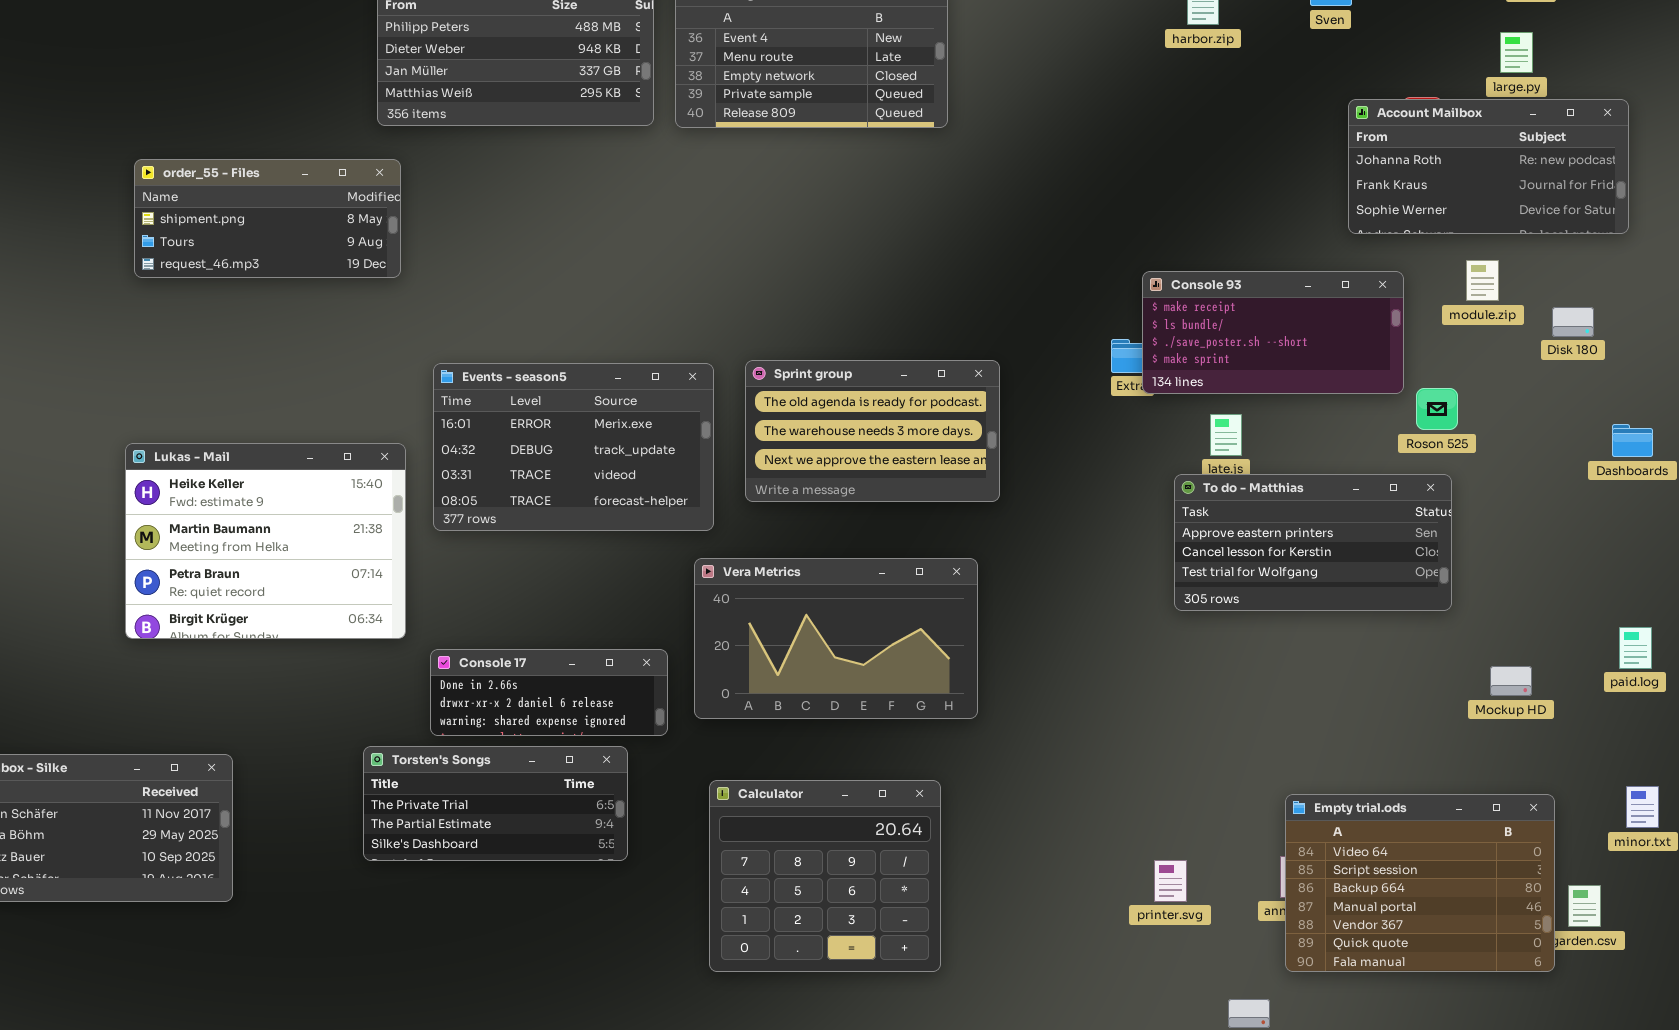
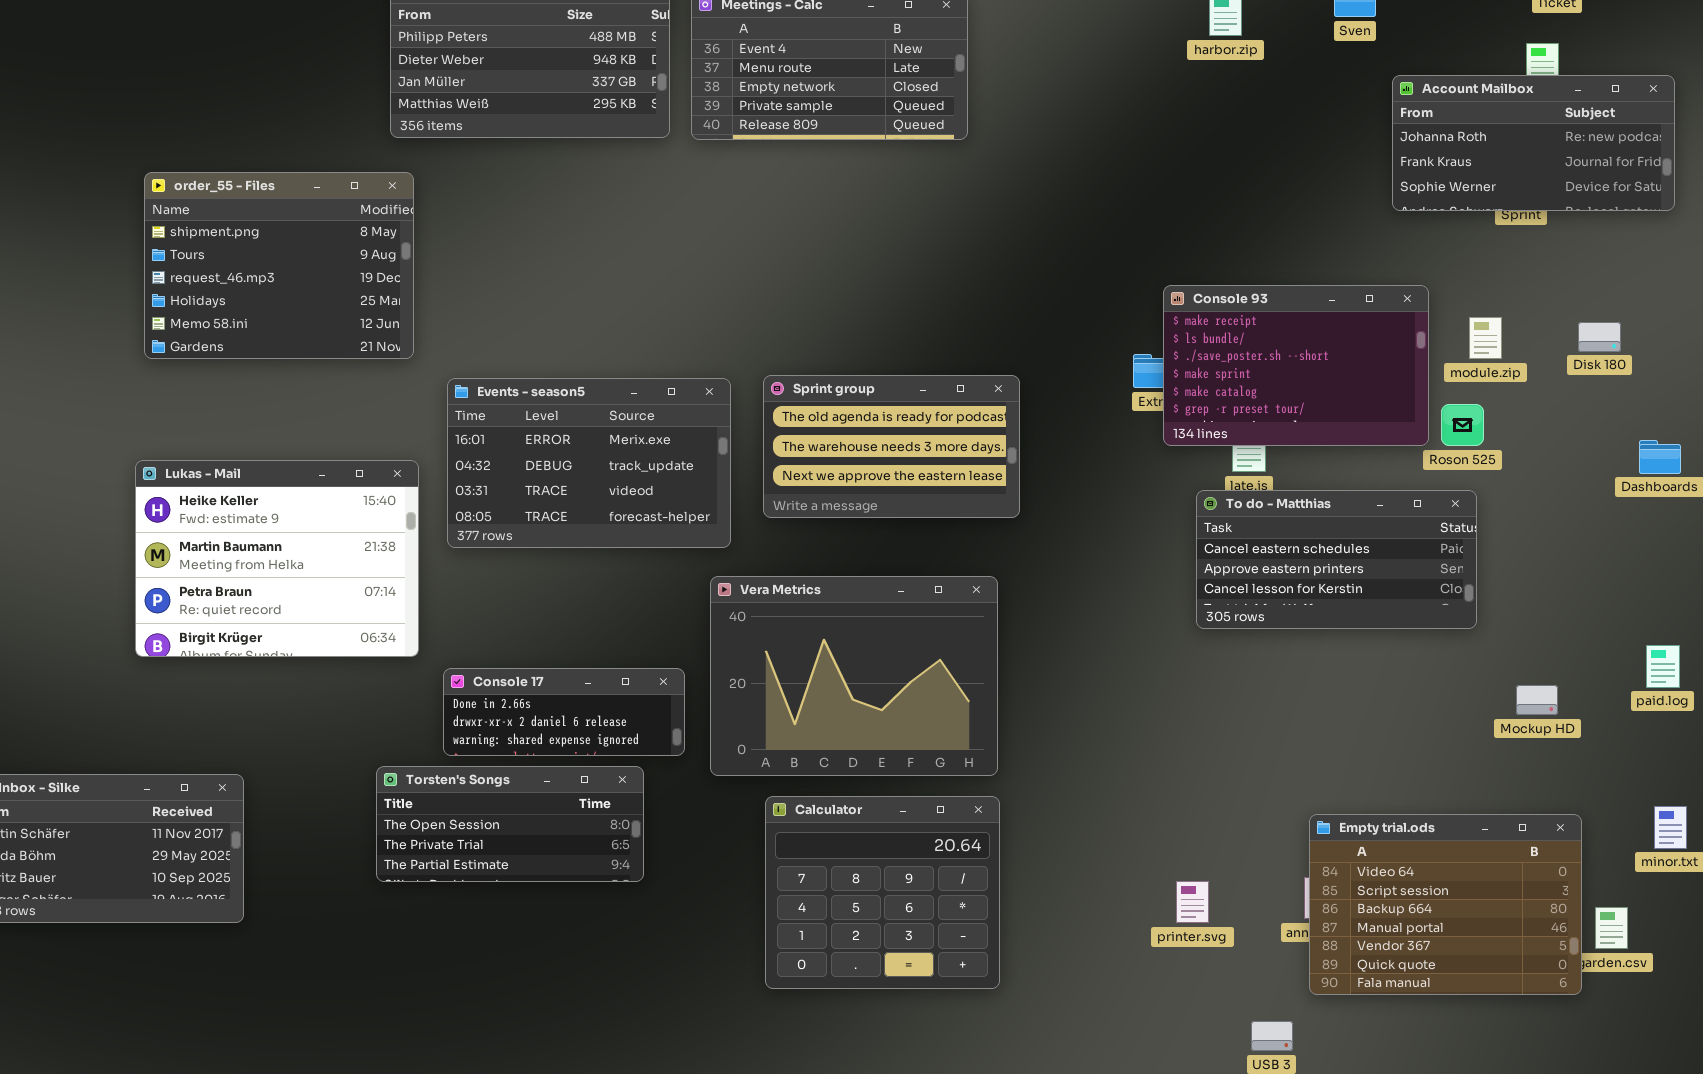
Account Mailbox: [1348,99,1629,234] -> [1392,75,1675,211], moved
order_55 - Files: [134,159,401,278] -> [144,172,414,359], resized
module.zip: [1466,260,1499,301] -> [1469,317,1502,359], moved
Console 93: [1142,271,1404,394] -> [1163,285,1429,446], resized
To do - Matthias: [1174,474,1452,611] -> [1196,490,1477,629], scrolled up 1 row
Vera Metrics: [694,558,978,719] -> [710,576,998,776], resized
Torsten's Songs: [363,746,628,861] -> [376,766,644,882], scrolled up 1 row
Calculator: [709,780,941,972] -> [765,796,1000,989], moved

